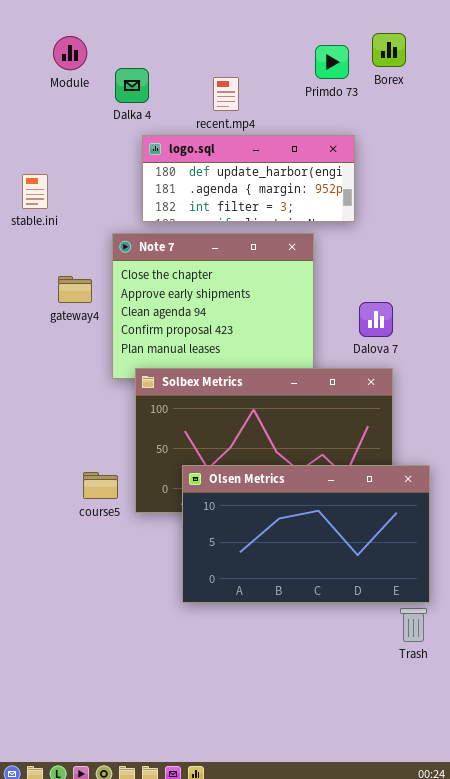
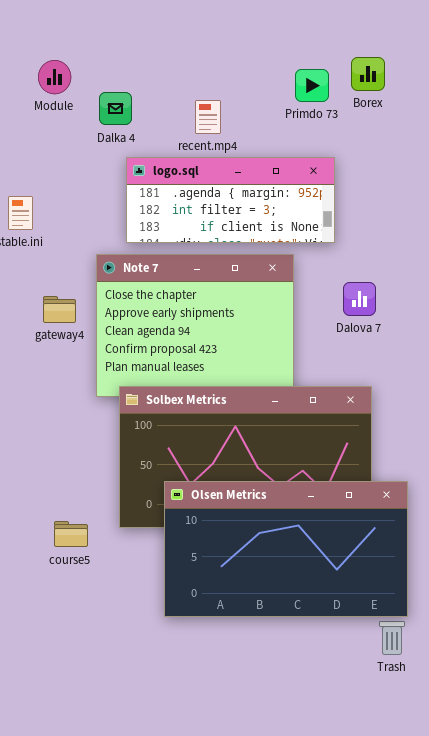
logo.sql: [142,135,355,222] -> [126,157,335,243], scrolled down 1 row
Dalova 7: [359,302,393,337] -> [343,282,376,316], moved
course5: [83,472,118,499] -> [54,521,88,547], moved

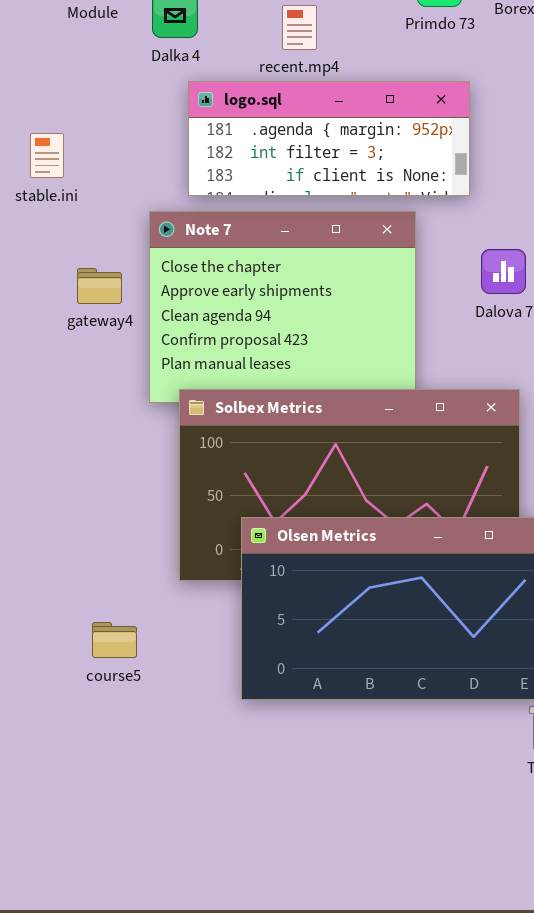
course5: [54,521,88,547] -> [92,622,137,658], moved

